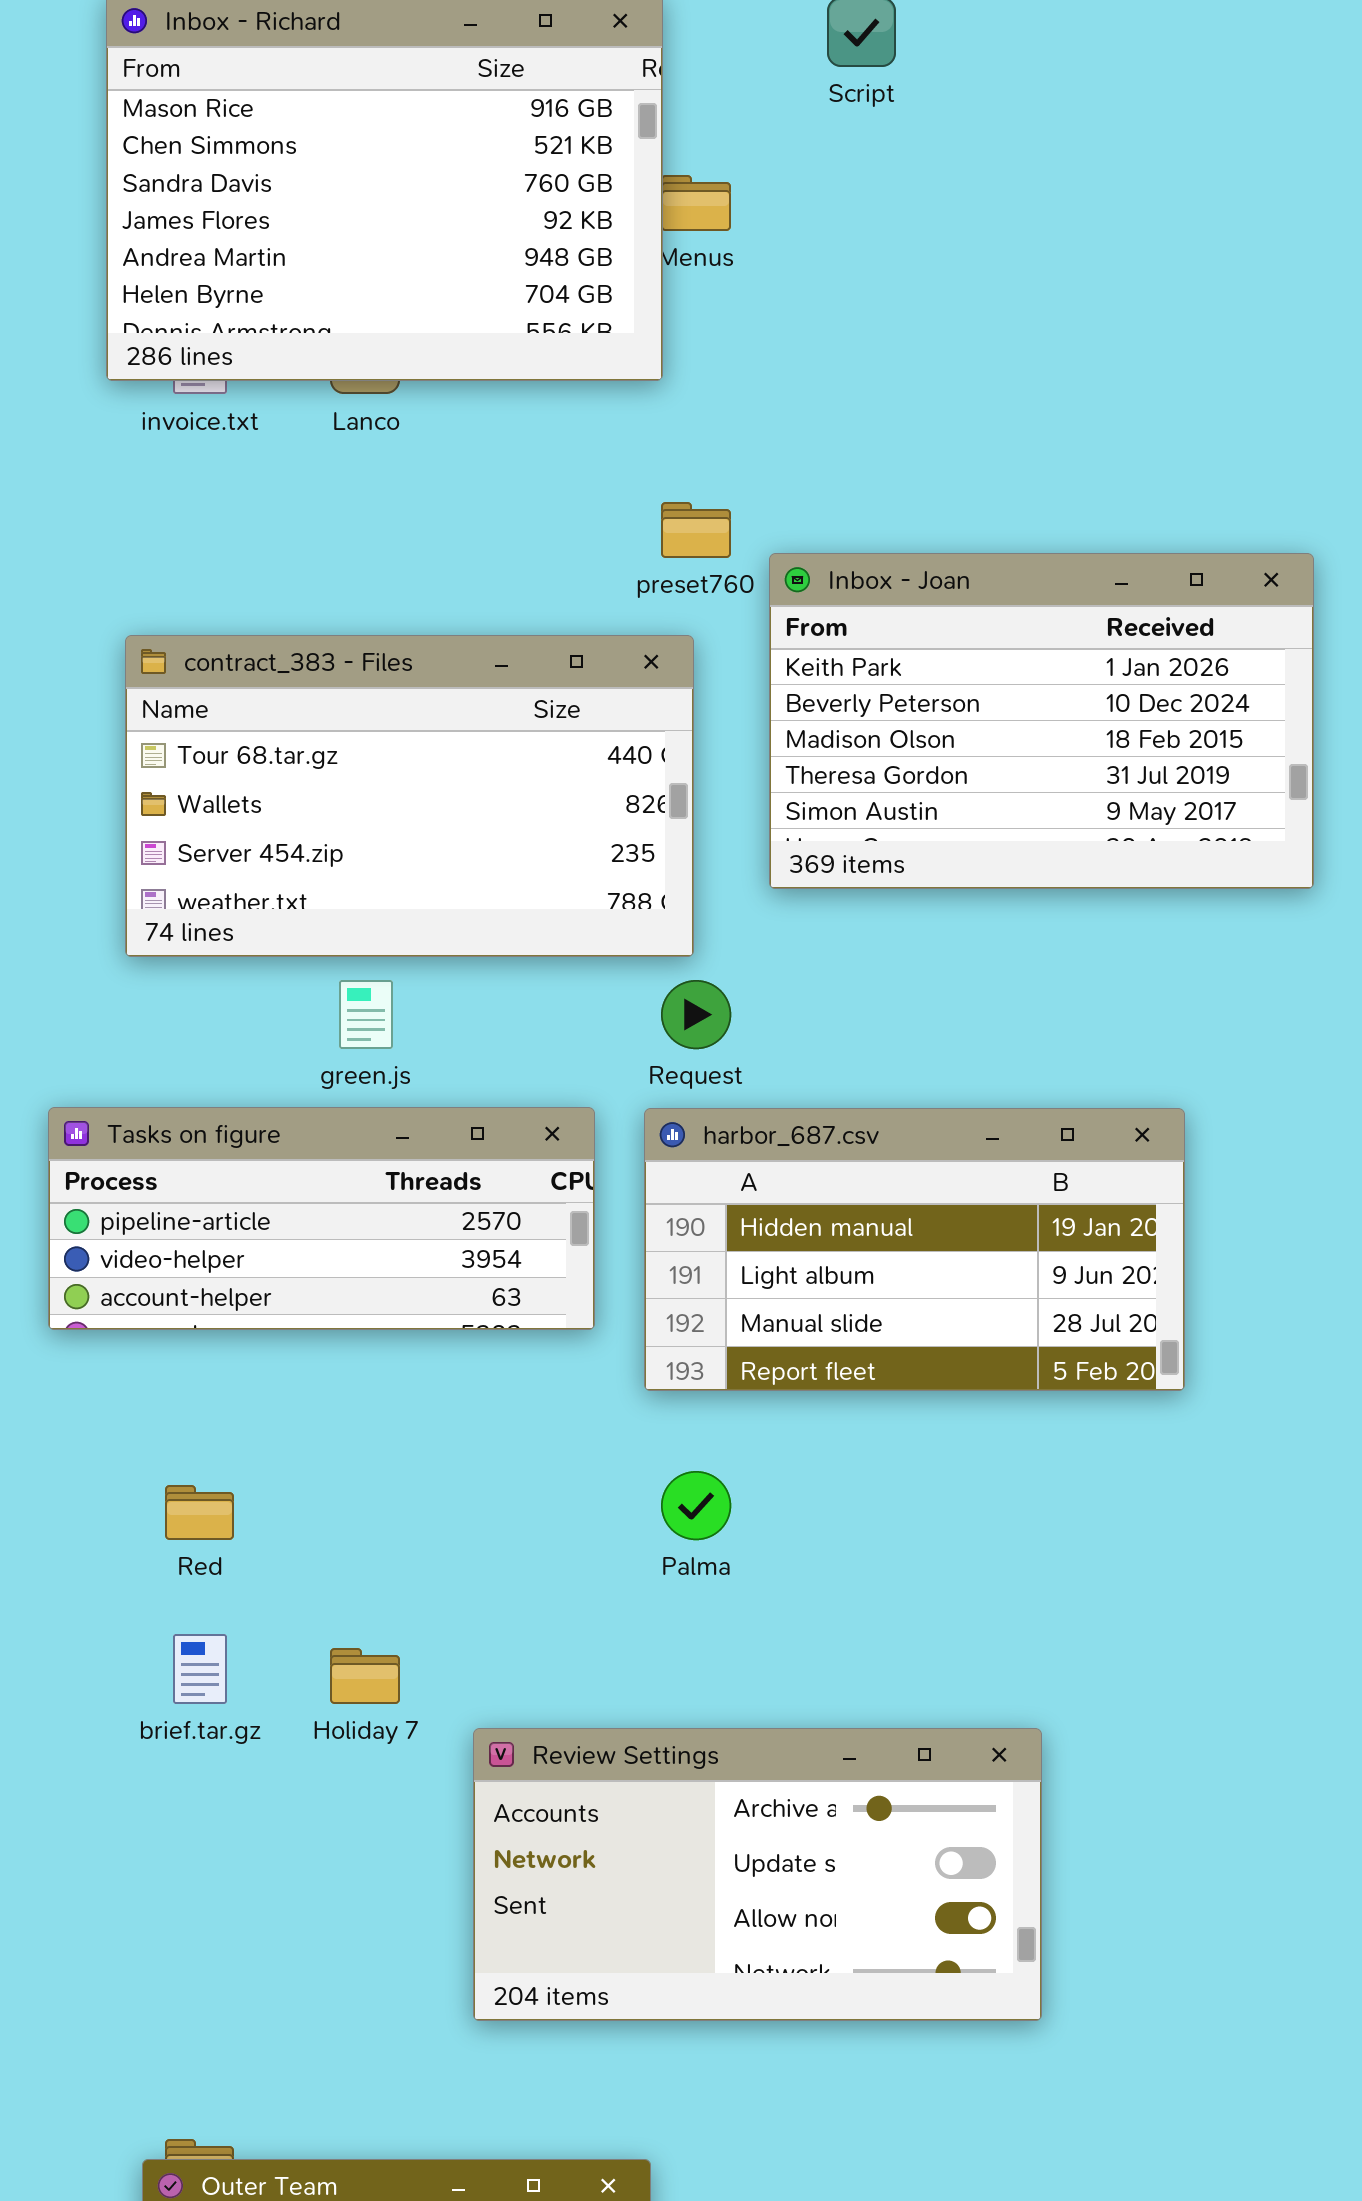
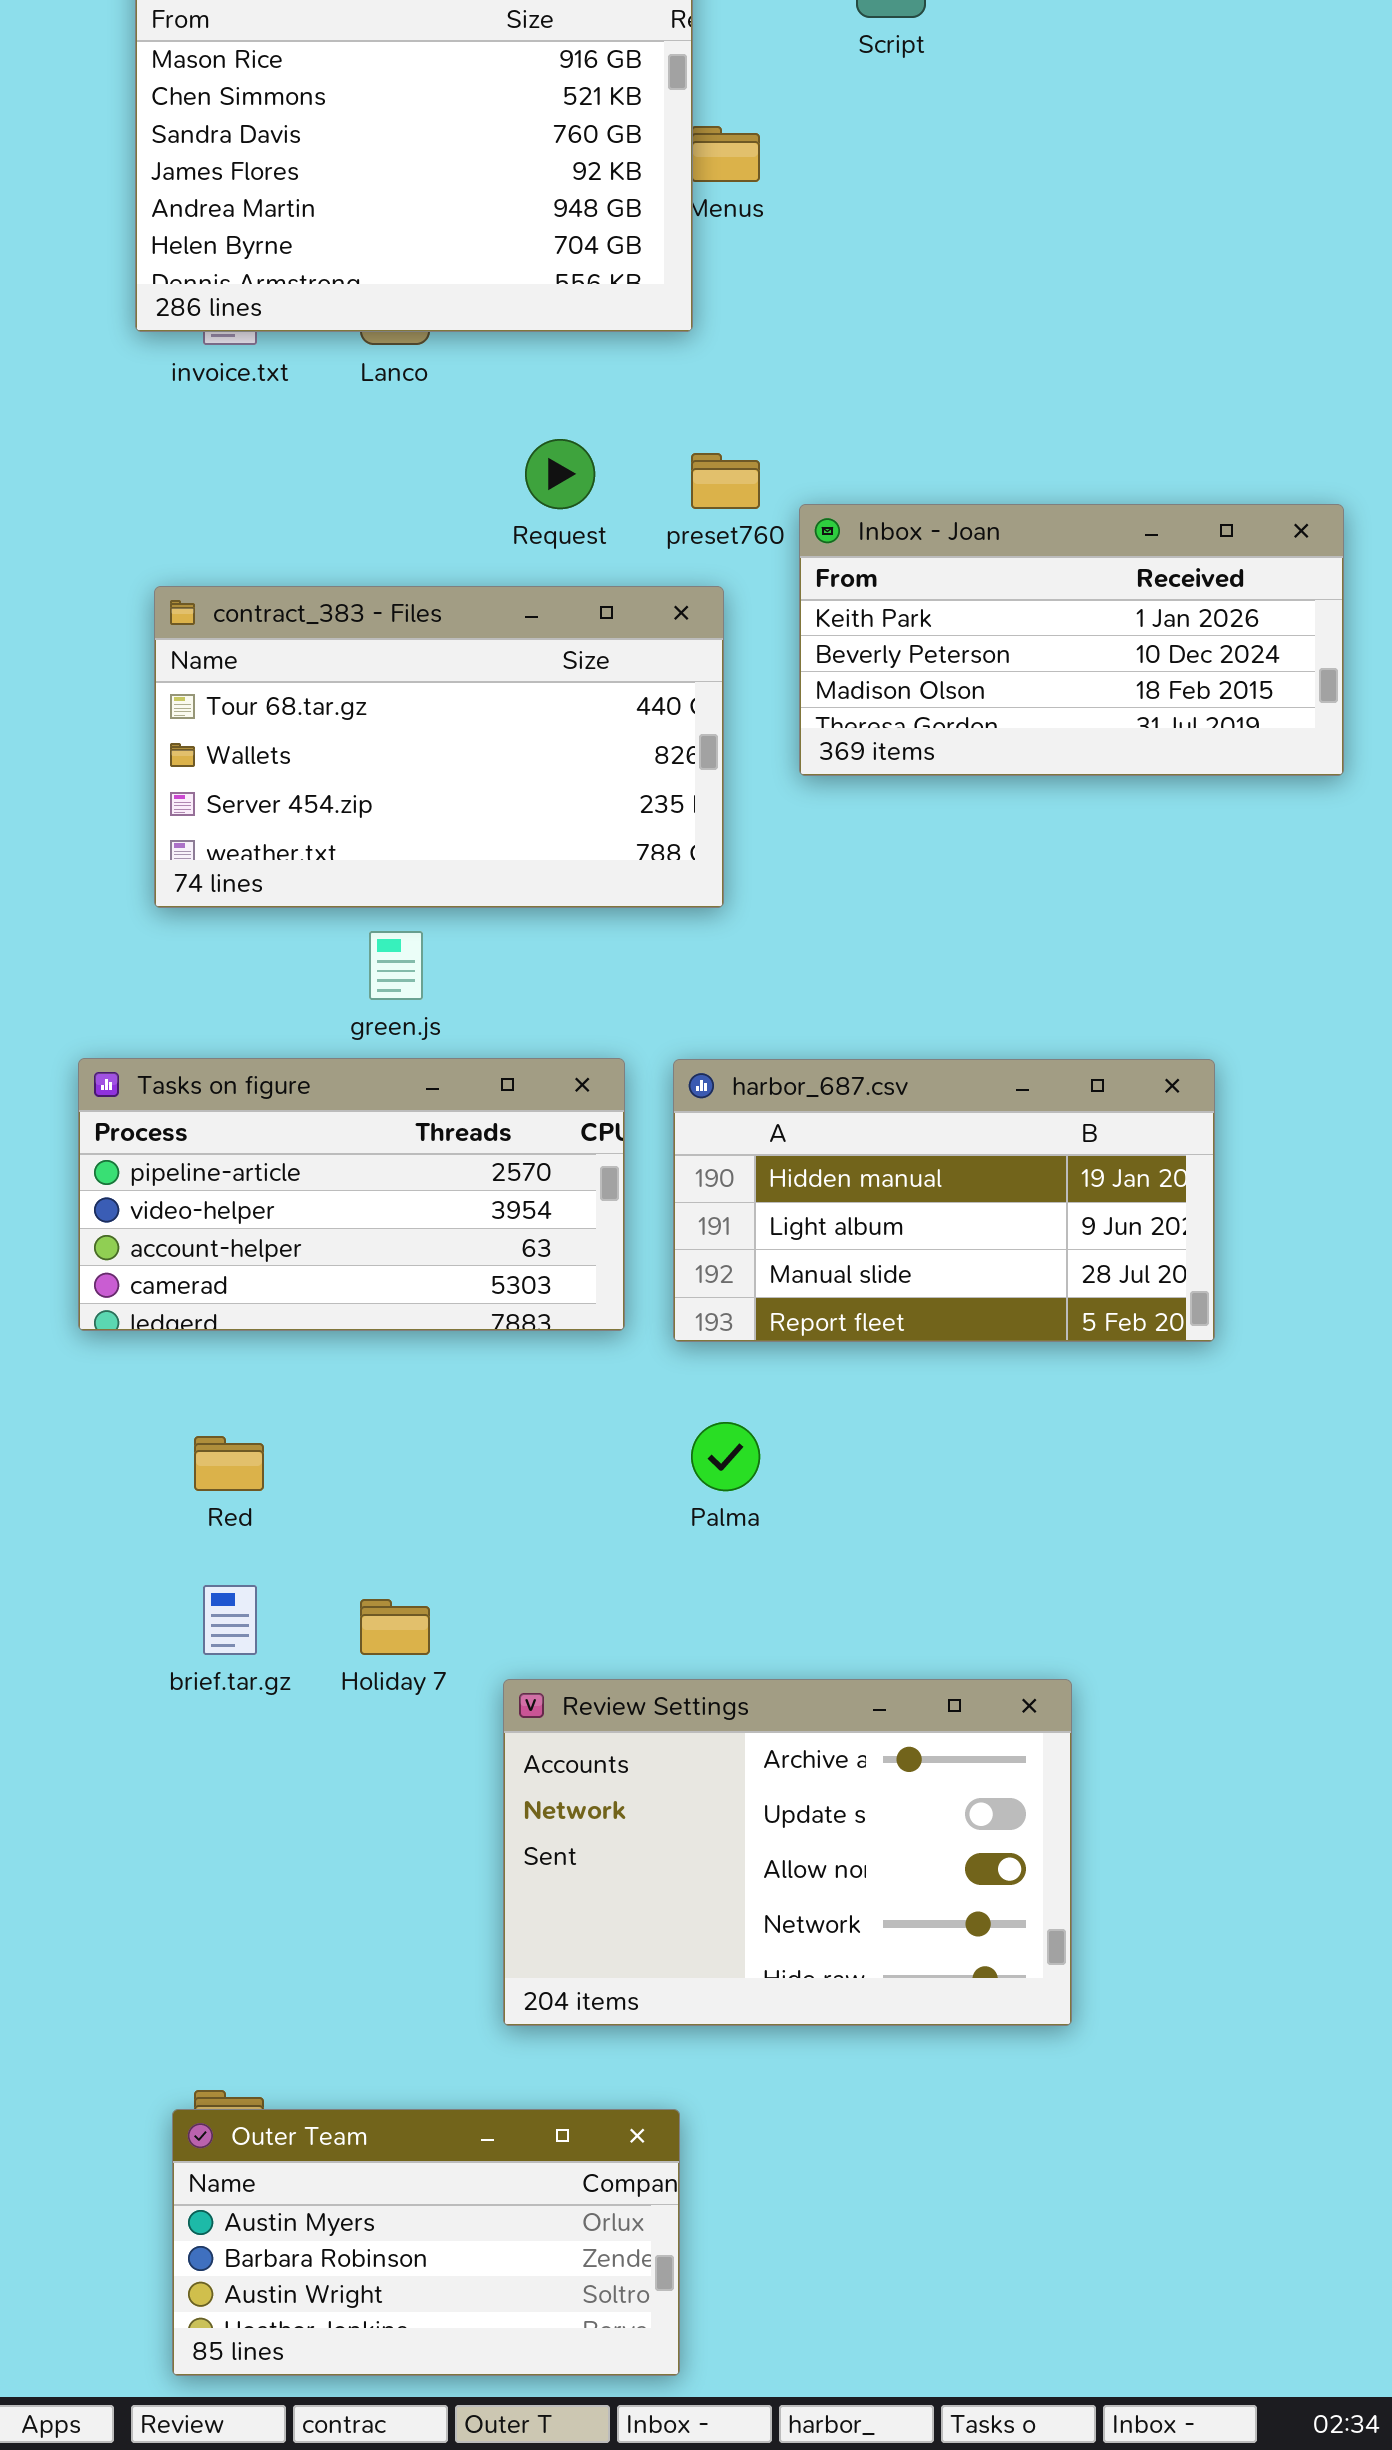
Inbox - Joan: [769,553,1314,889] -> [799,504,1344,776], resized
Request: [661,980,731,1049] -> [525,439,595,509], moved
Tasks on figure: [48,1107,595,1330] -> [78,1058,625,1331], resized
Review Settings: [473,1728,1042,2021] -> [503,1679,1072,2026], resized

